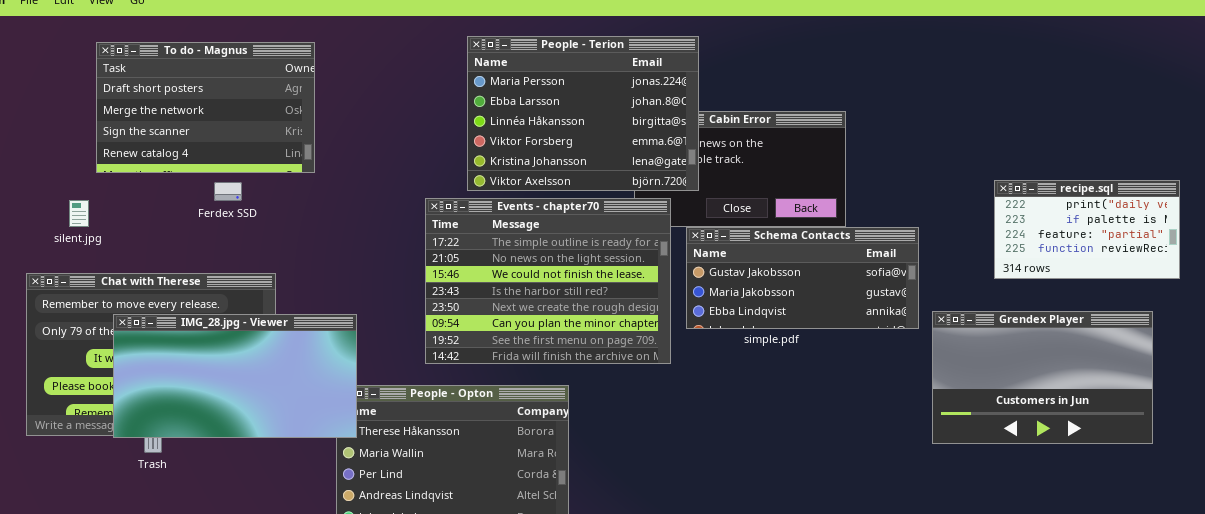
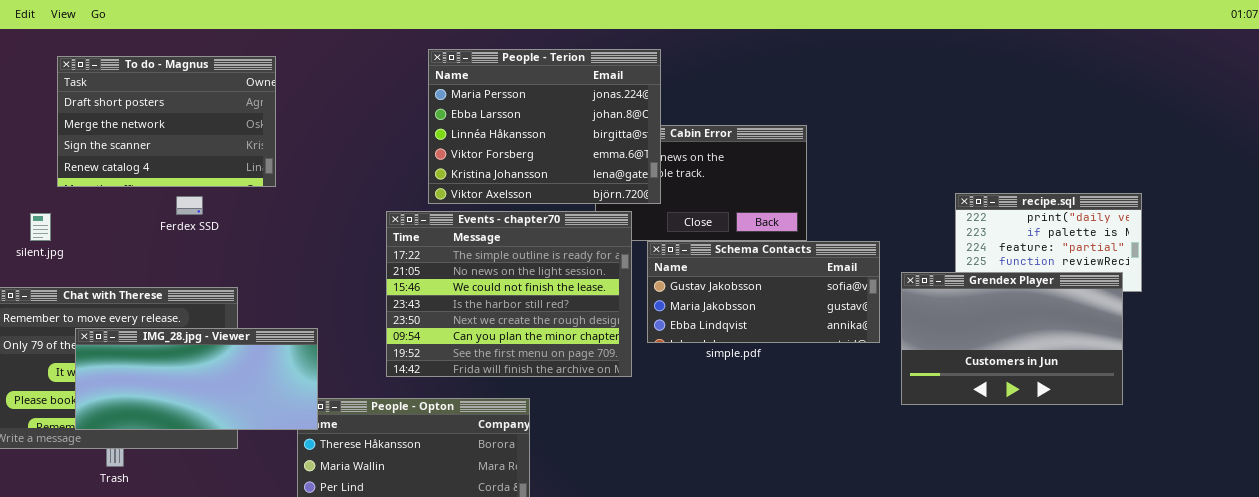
Grendex Player: [932,311,1153,444] -> [901,272,1123,405], moved
IMG_28.jpg - Viewer: [113,314,357,438] -> [75,328,318,430], resized

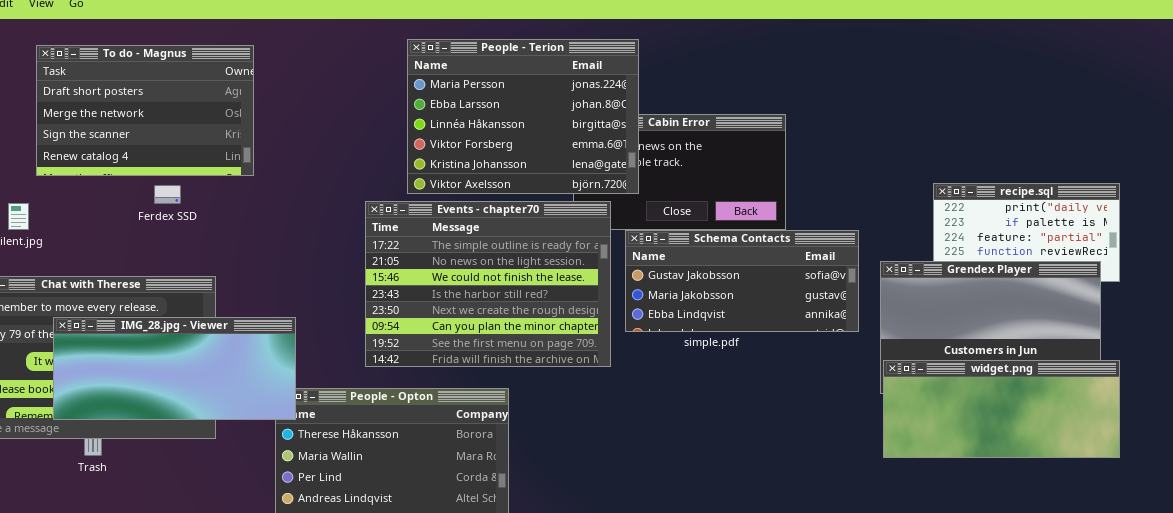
widget.png: none -> [883,360,1120,458], opened

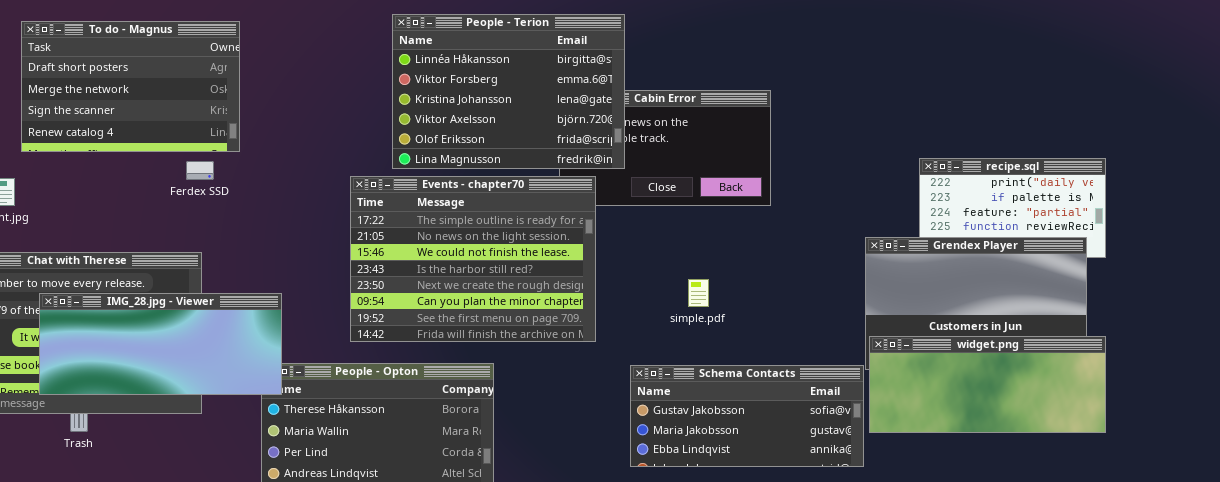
People - Terion: [407,39,639,194] -> [392,14,625,169], scrolled down 2 rows
Ferdex SSD: [154,185,181,204] -> [186,161,214,180], moved
Schema Contacts: [625,230,859,332] -> [630,365,864,467], moved

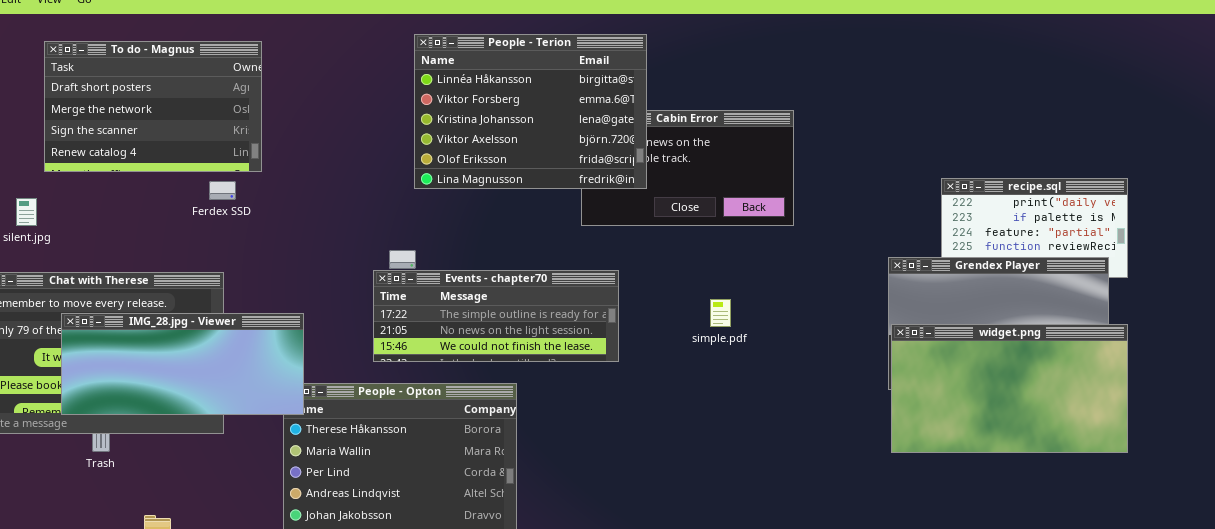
Events - chapter70: [350,176,596,342] -> [373,270,619,362], resized
widget.png: [869,336,1106,433] -> [891,324,1128,453], resized
Schema Contacts: [630,365,864,467] -> none, closed

